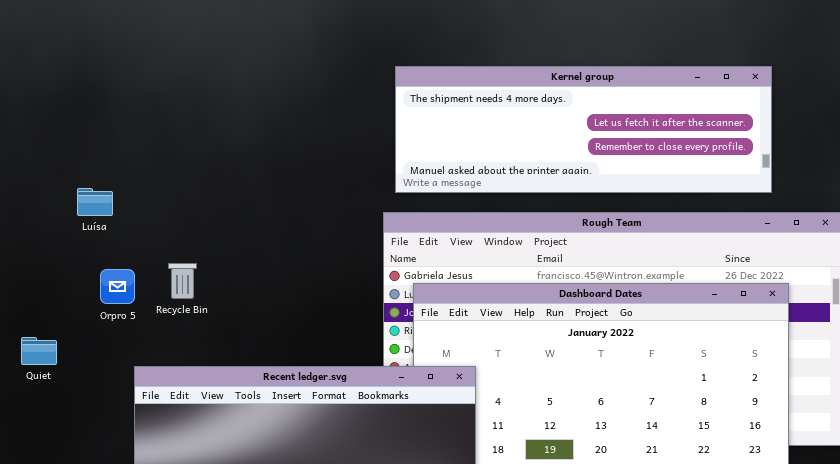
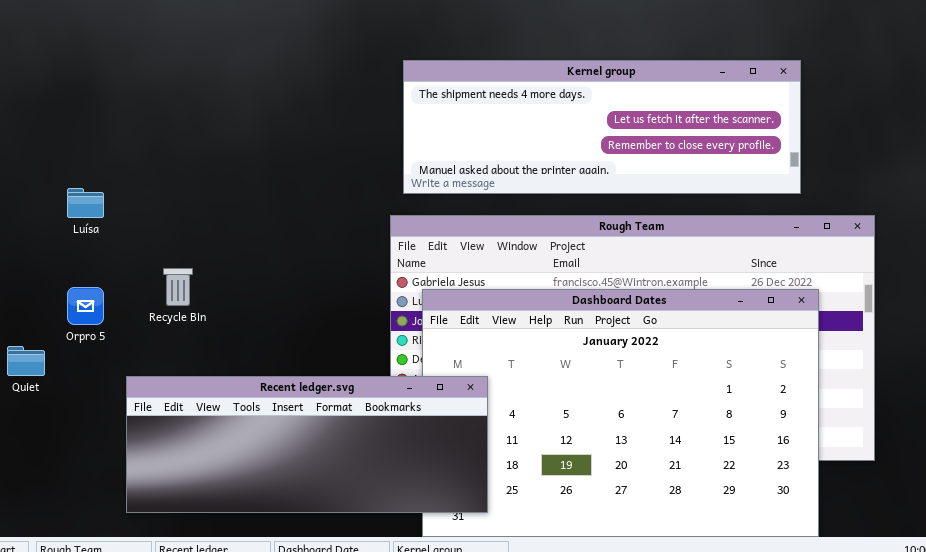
Orpro 5: [100,269,135,304] -> [67,287,104,325], moved

